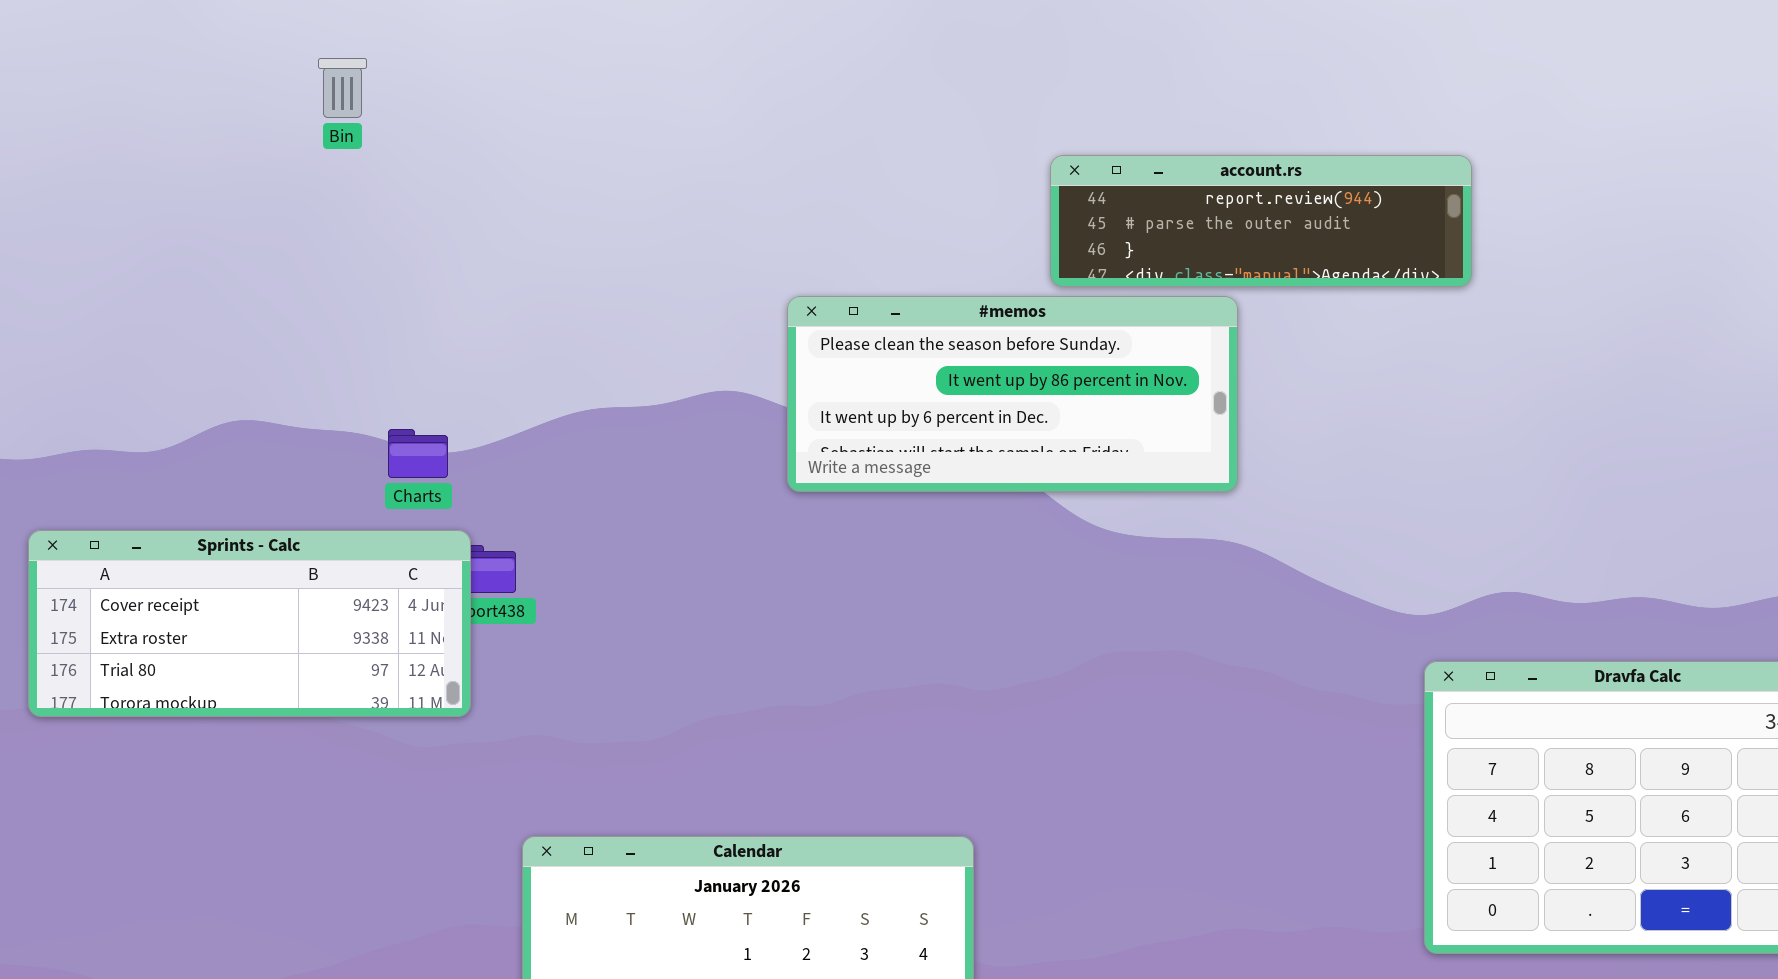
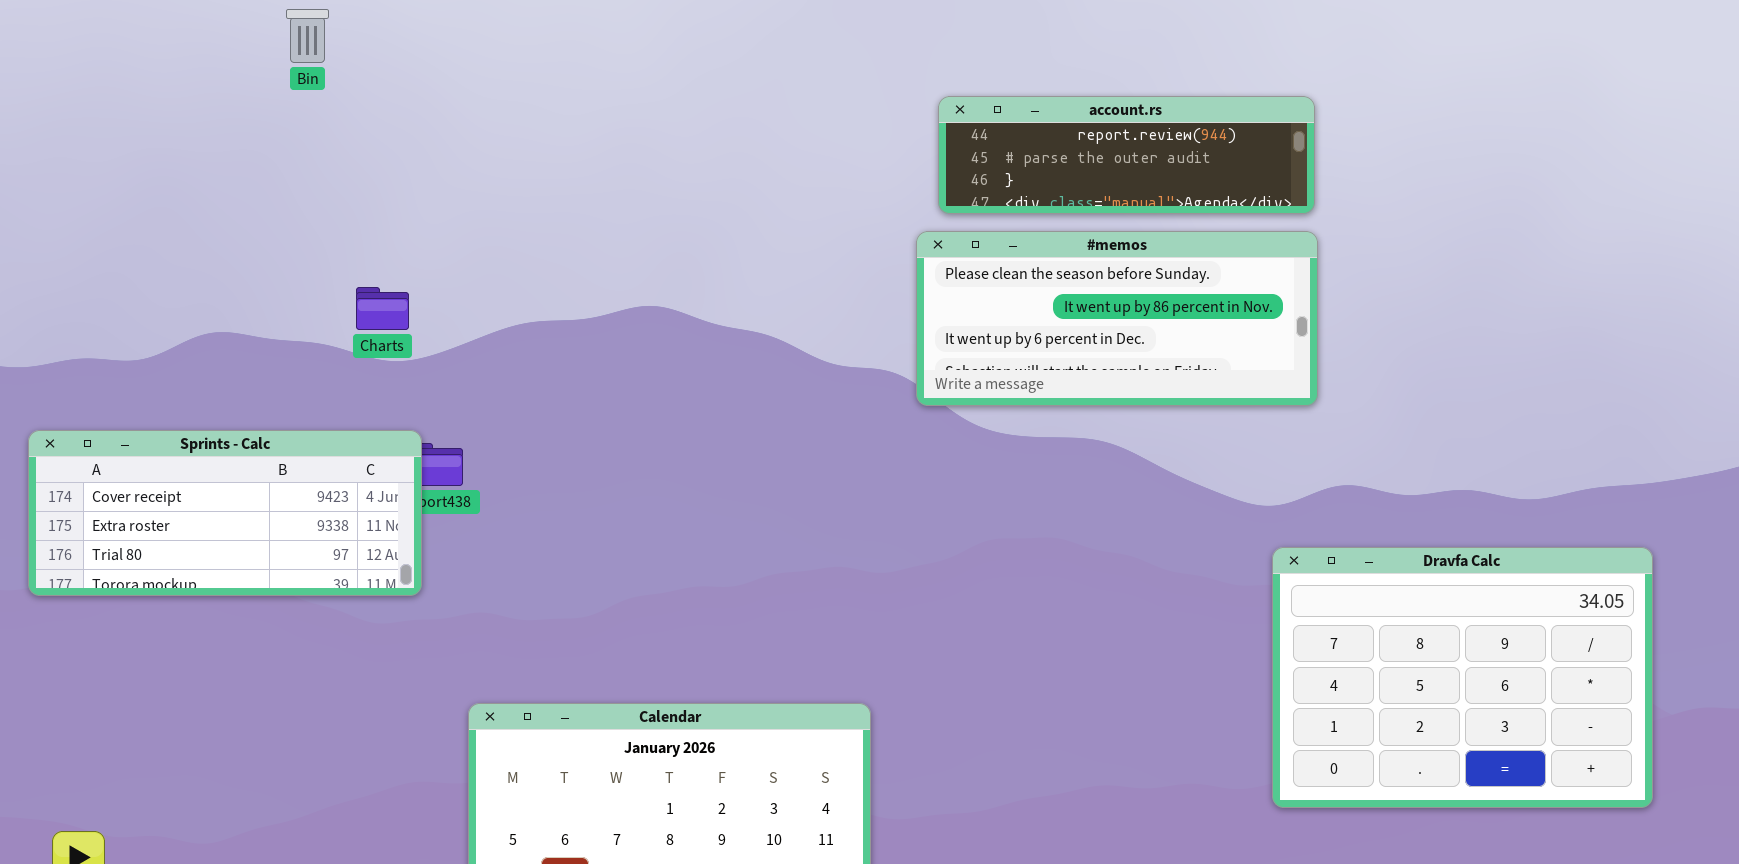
#memos: [787,296,1238,492] -> [916,231,1318,406], moved
Charts: [388,429,448,478] -> [356,287,409,330], moved

